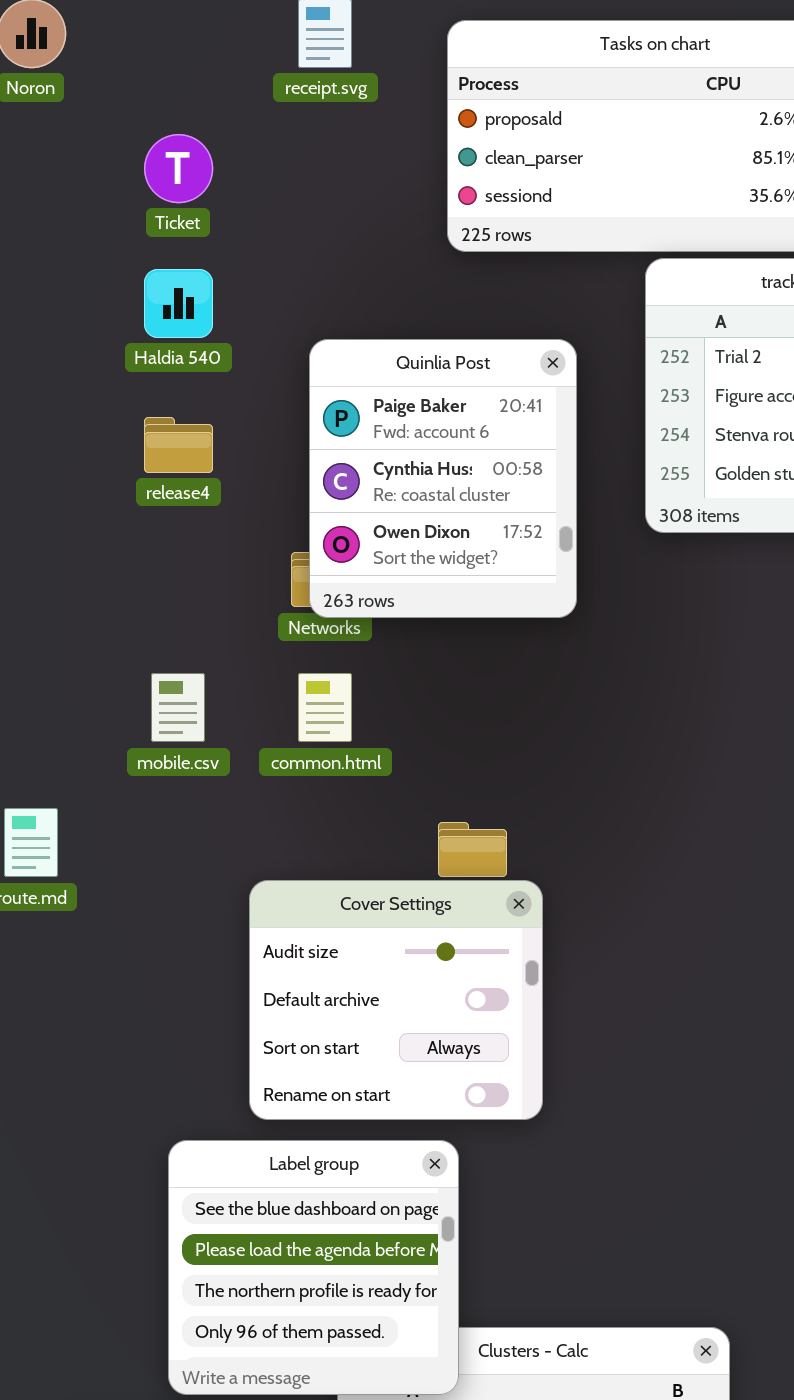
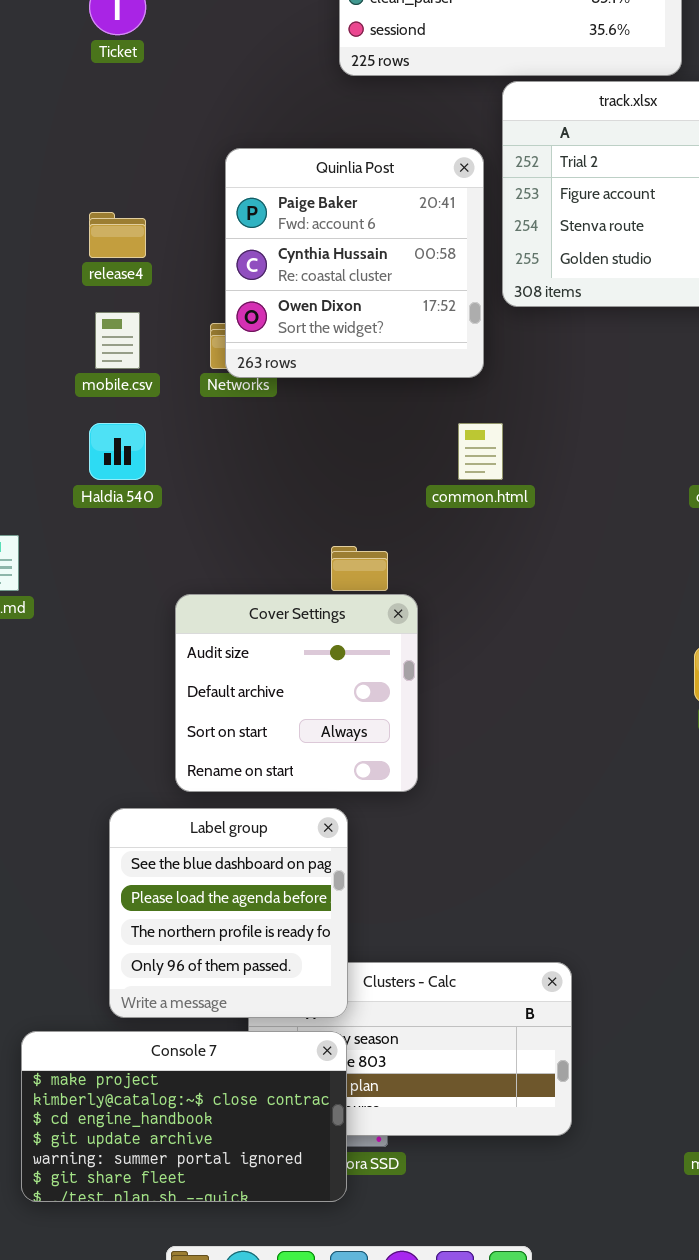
Haldia 540: [144,269,213,338] -> [89,423,146,480], moved
Quinlia Post: [309,339,577,618] -> [225,148,484,378], resized
mobile.csv: [151,673,205,742] -> [95,312,140,369], moved
common.html: [298,673,352,742] -> [458,423,503,480], moved

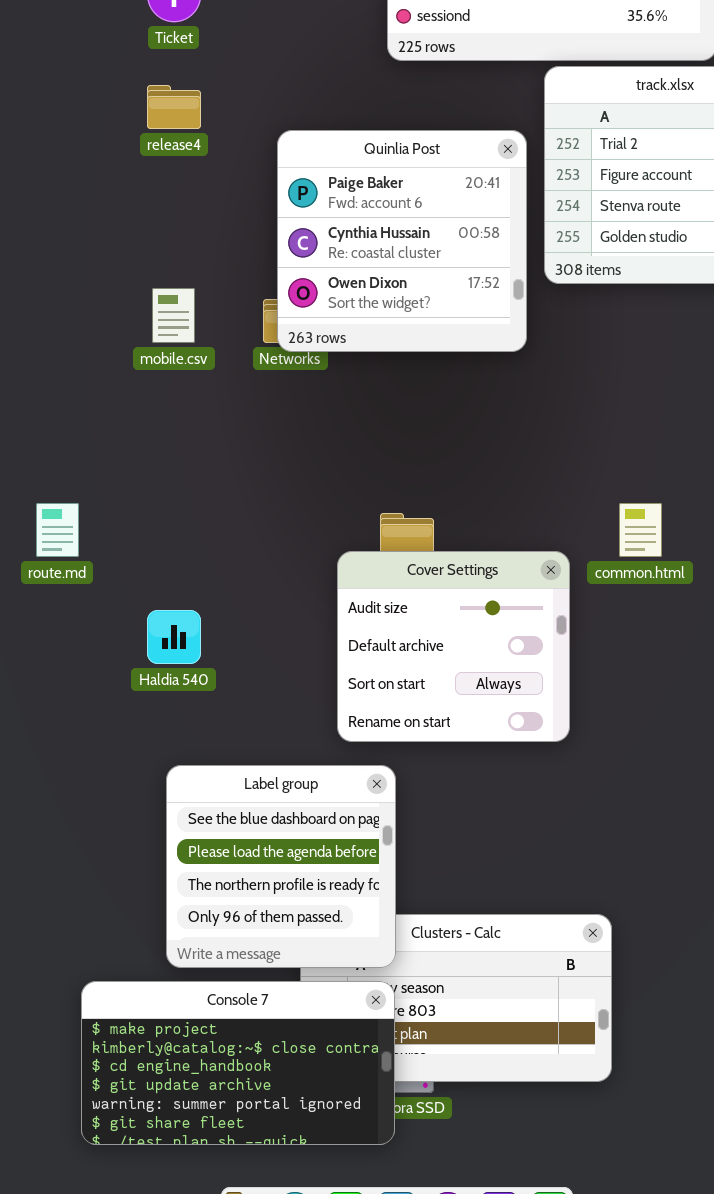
release4: [89,212,146,258] -> [147,85,201,129], moved
Haldia 540: [89,423,146,480] -> [147,610,201,664], moved
common.html: [458,423,503,480] -> [619,503,662,557], moved
Cover Settings: [175,594,418,792] -> [337,551,570,742], moved

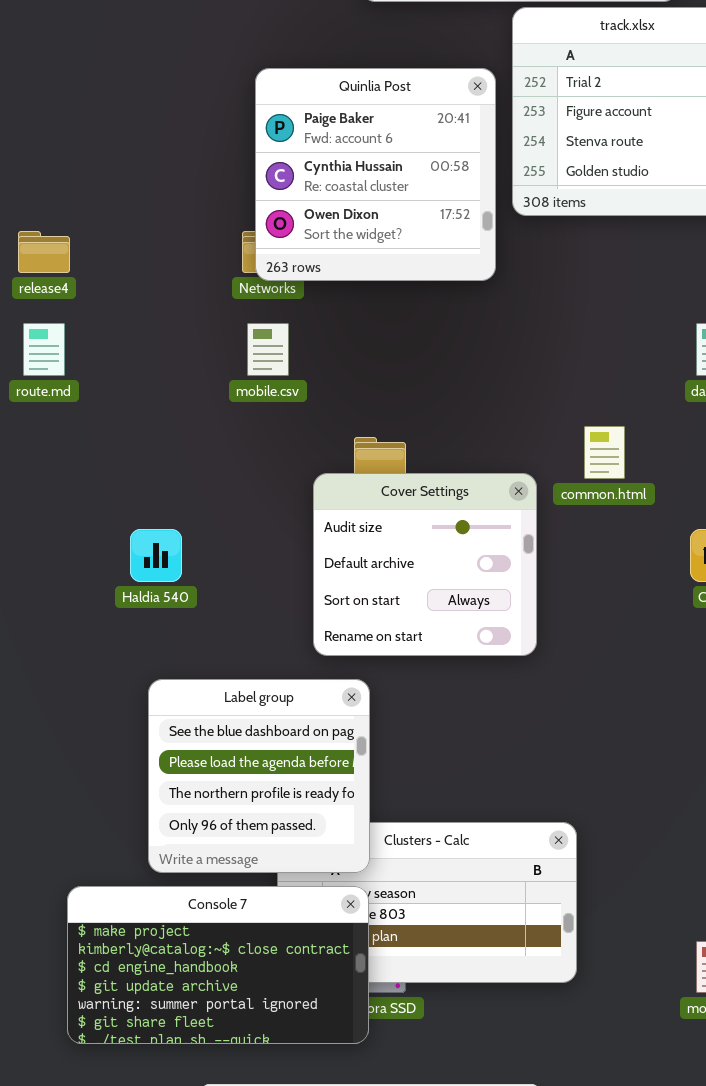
release4: [147,85,201,129] -> [18,231,70,273], moved
mobile.csv: [152,288,195,343] -> [247,323,289,376], moved
route.md: [36,503,79,557] -> [23,323,65,376], moved

